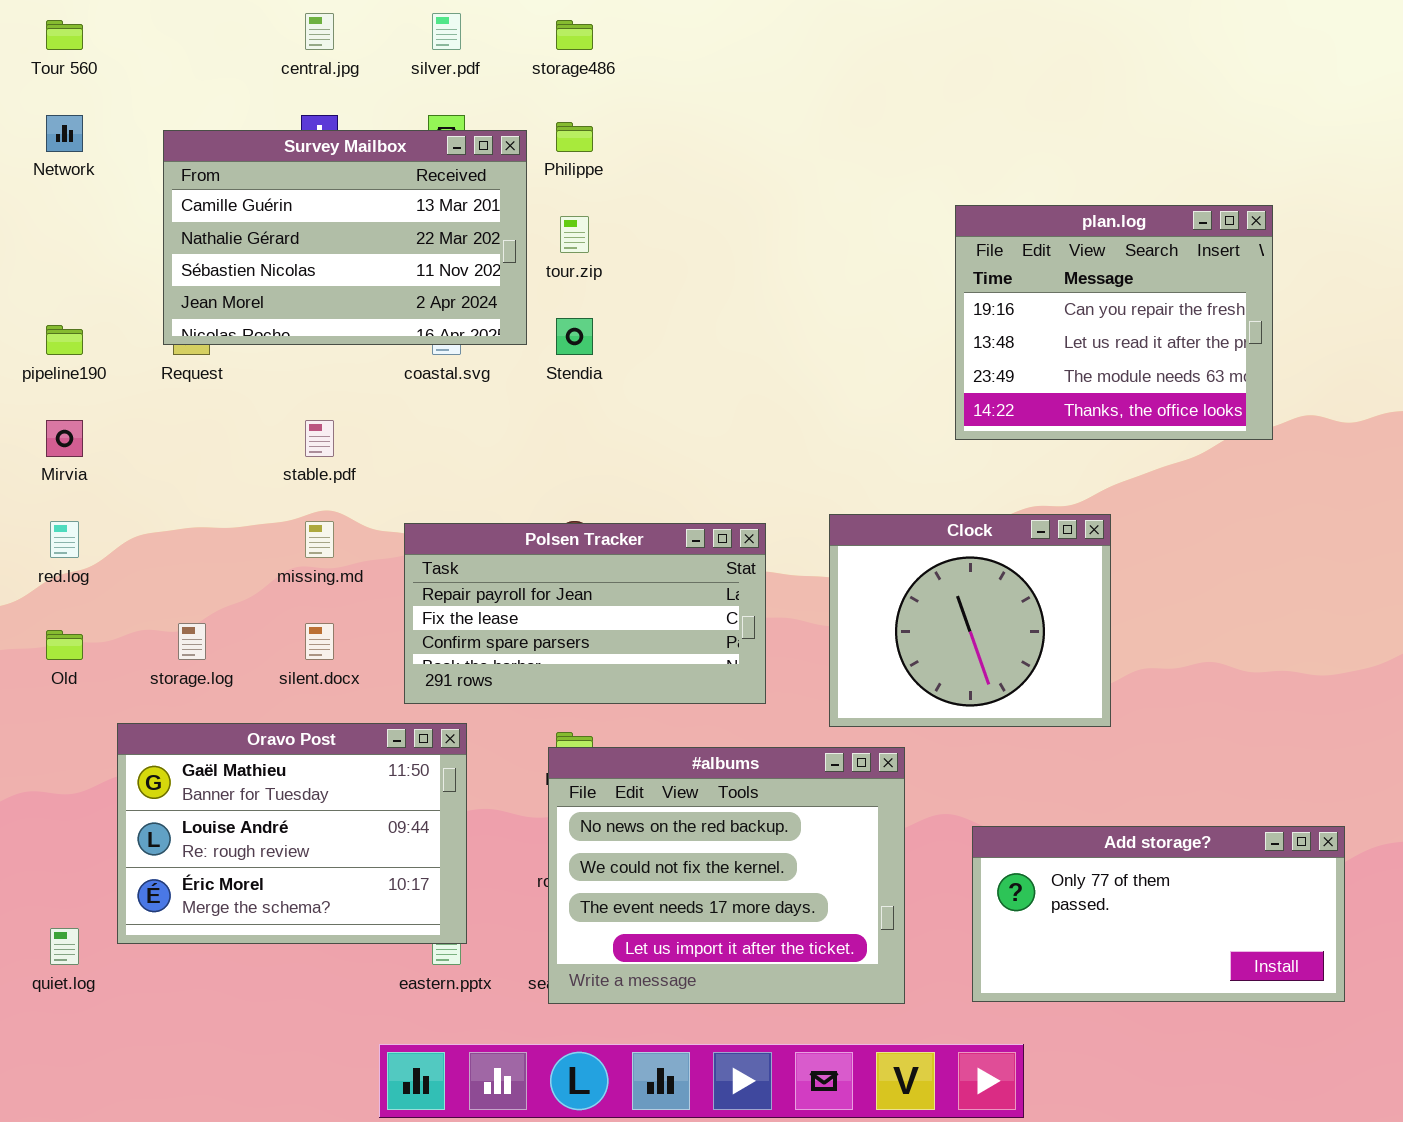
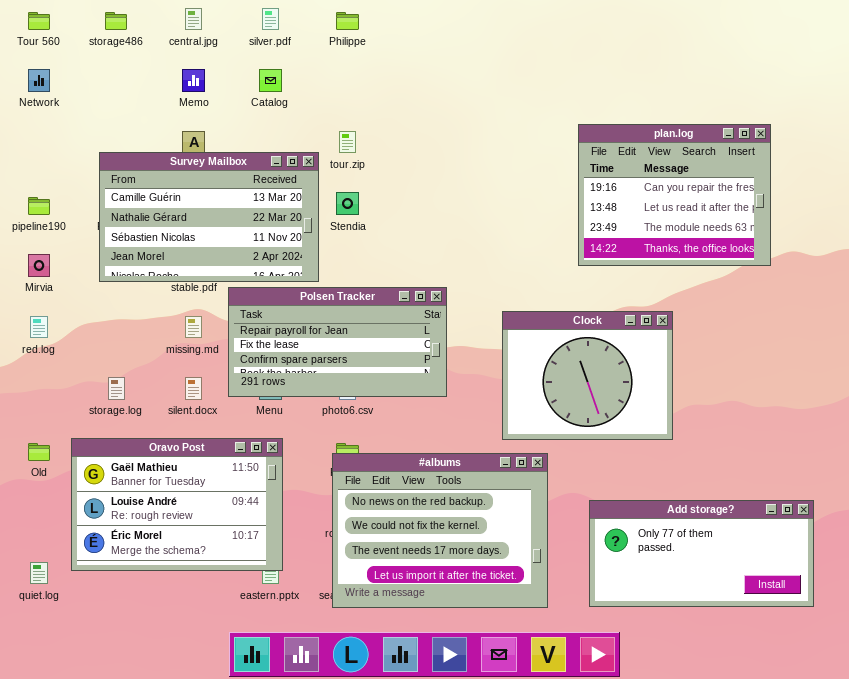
storage486: [556,20,593,50] -> [105,12,127,30], moved
Philippe: [556,122,593,152] -> [336,12,359,30], moved
Survey Mailbox: [163,130,527,345] -> [99,152,319,282], moved
Polsen Tracker: [404,523,766,704] -> [228,287,447,397], moved
Old: [46,630,83,660] -> [28,443,50,461], moved

